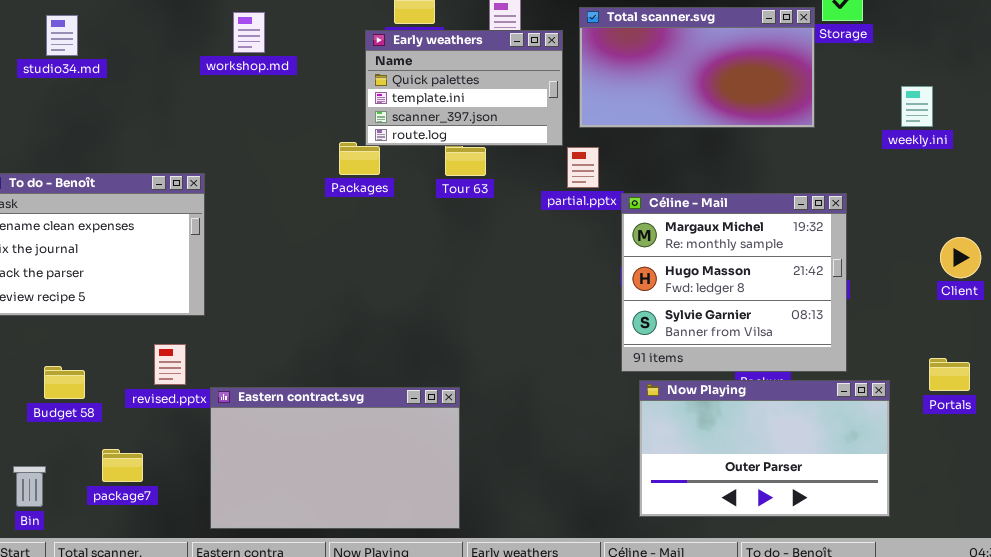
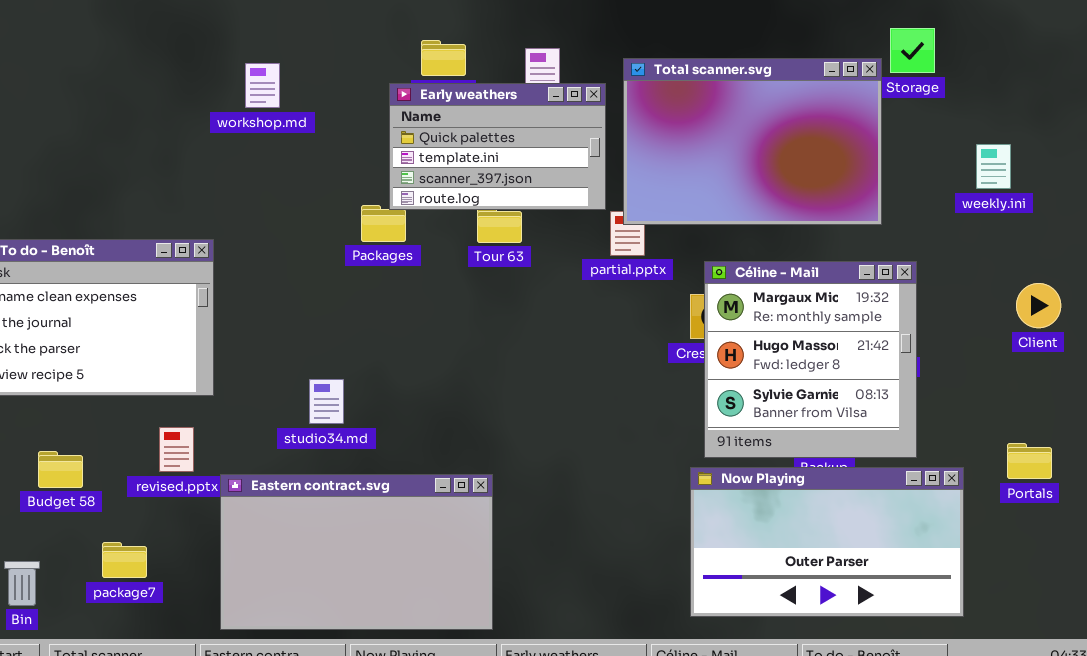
Total scanner.svg: [579,7,815,128] -> [623,58,882,225], resized
studio34.md: [46,15,78,56] -> [309,379,344,424], moved
Céline - Mail: [621,193,847,372] -> [704,261,917,458], resized
Client: [940,237,981,278] -> [1016,283,1061,328], moved

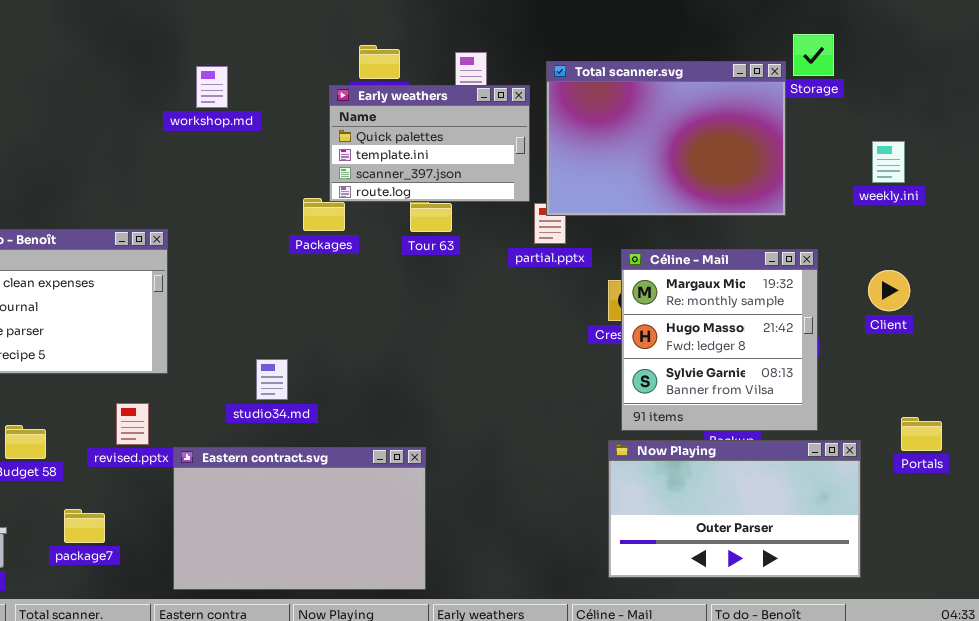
Client: [1016,283,1061,328] -> [868,270,910,311], moved

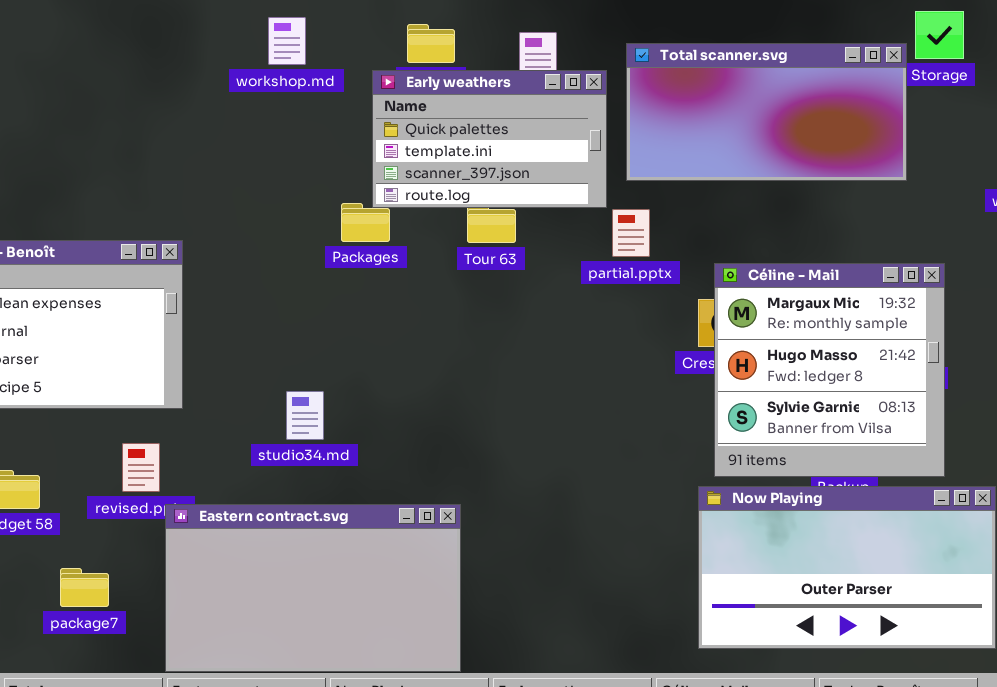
Total scanner.svg: [546,61,786,216] -> [626,43,907,181], resized
workshop.md: [196,66,228,108] -> [268,17,306,65], moved
Eastern contract.svg: [173,447,426,590] -> [165,504,461,672], moved

